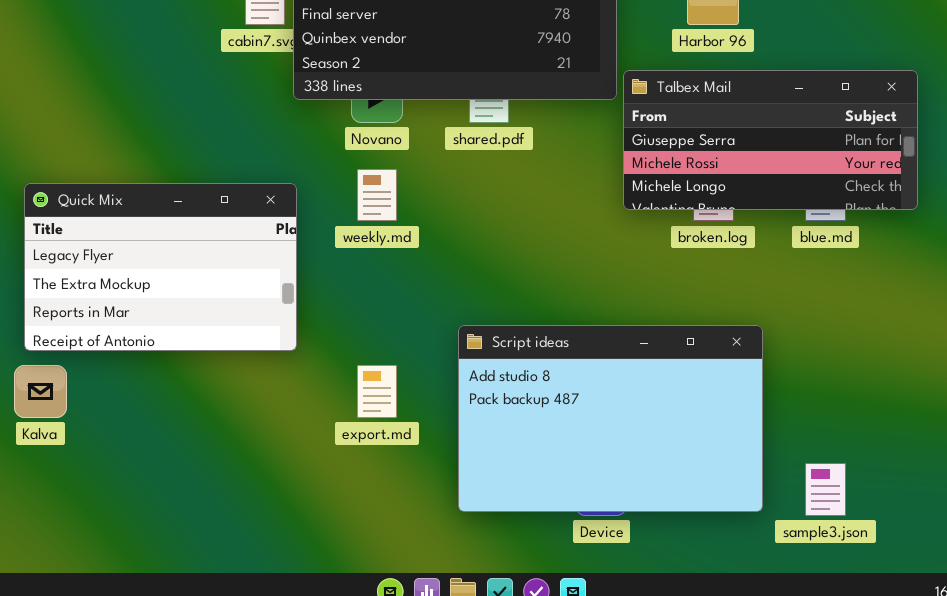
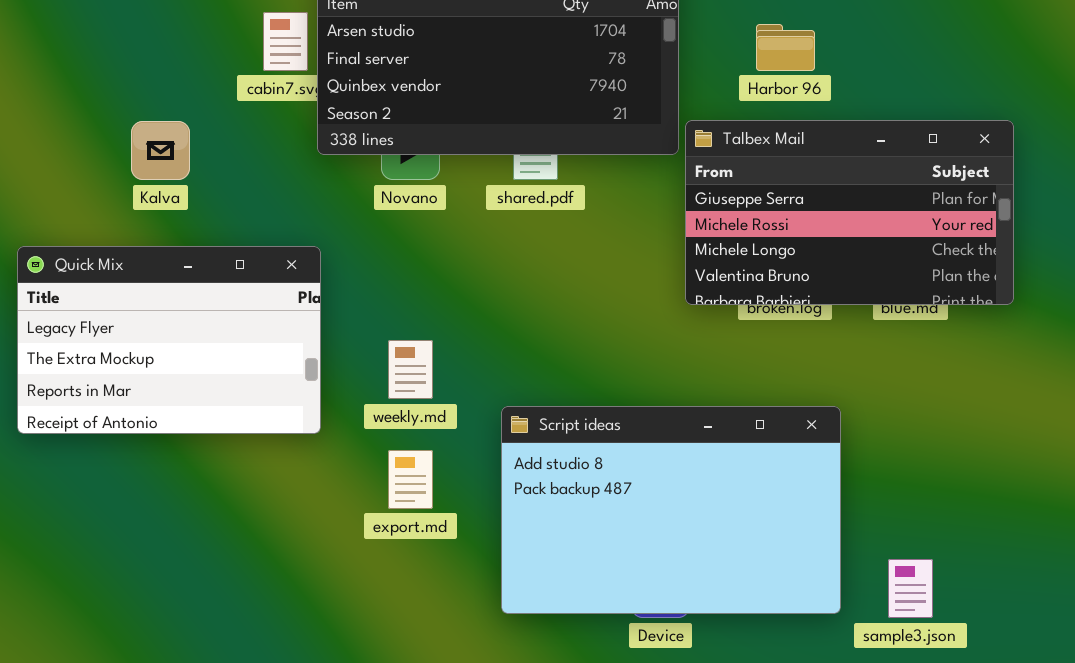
Talbex Mail: [623,70,918,210] -> [685,120,1014,305], resized
weekly.md: [357,169,397,221] -> [388,340,433,399], moved
Kalva: [14,365,67,418] -> [131,121,190,180], moved

